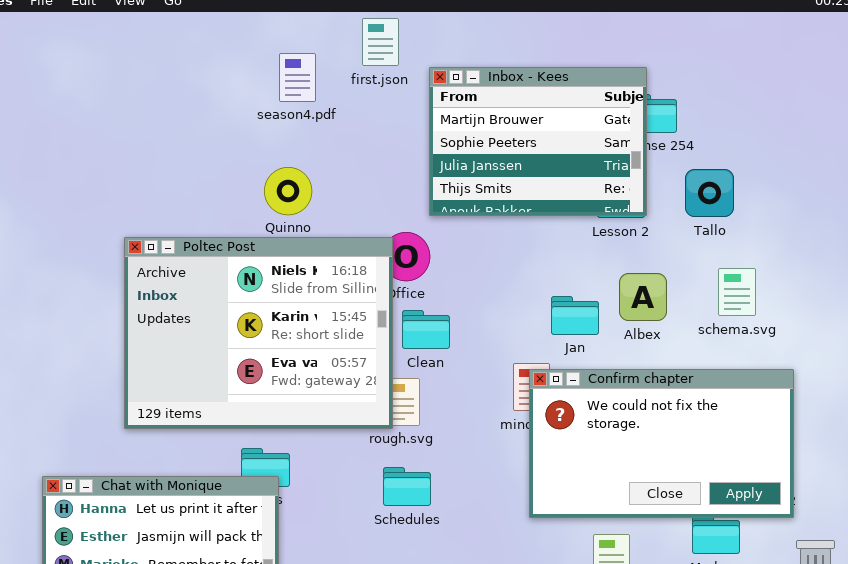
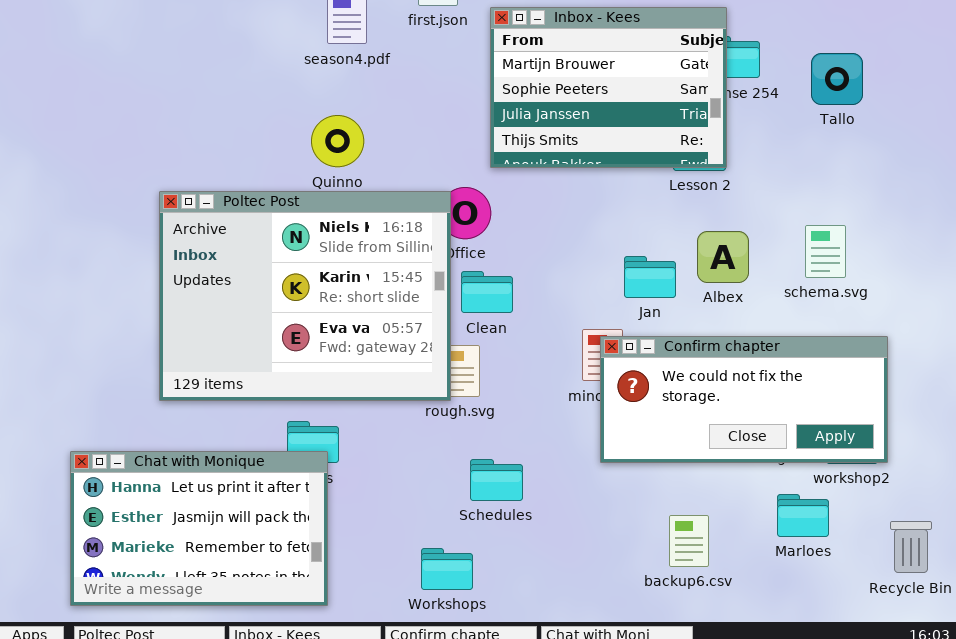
Tallo: [685,169,734,217] -> [811,53,863,105], moved
Confirm chapter: [529,369,794,518] -> [600,336,888,463], resized
Schedules: [383,467,431,506] -> [470,459,523,501], moved

